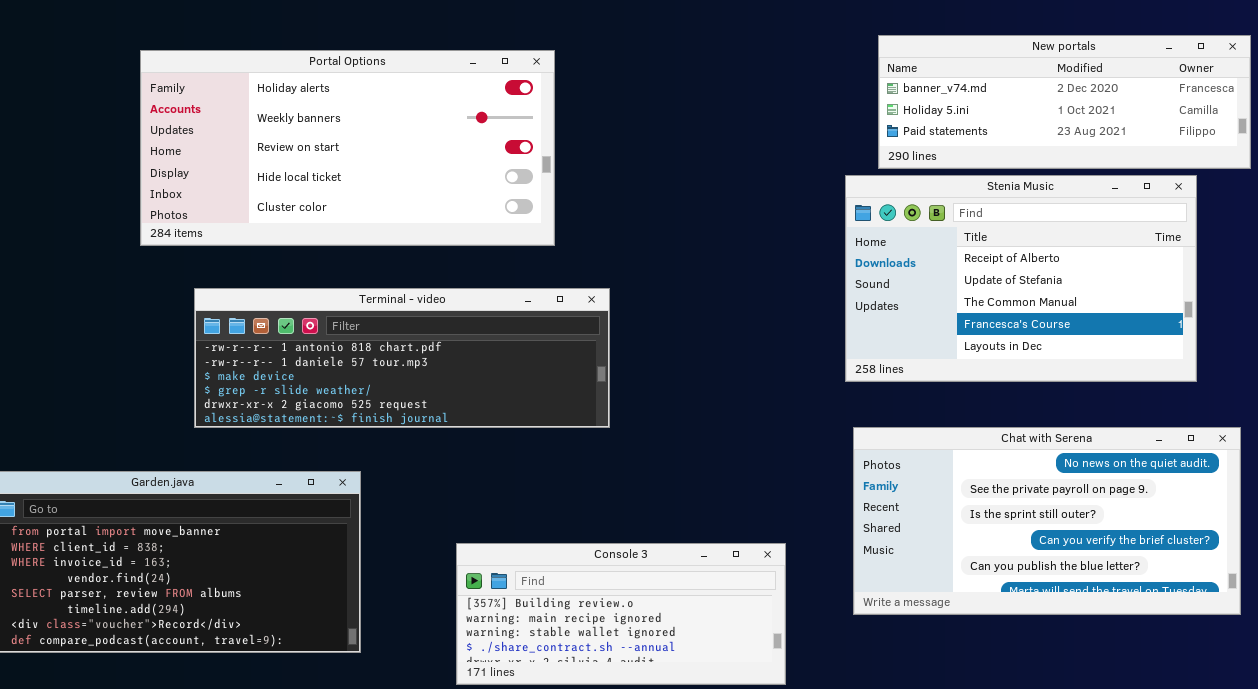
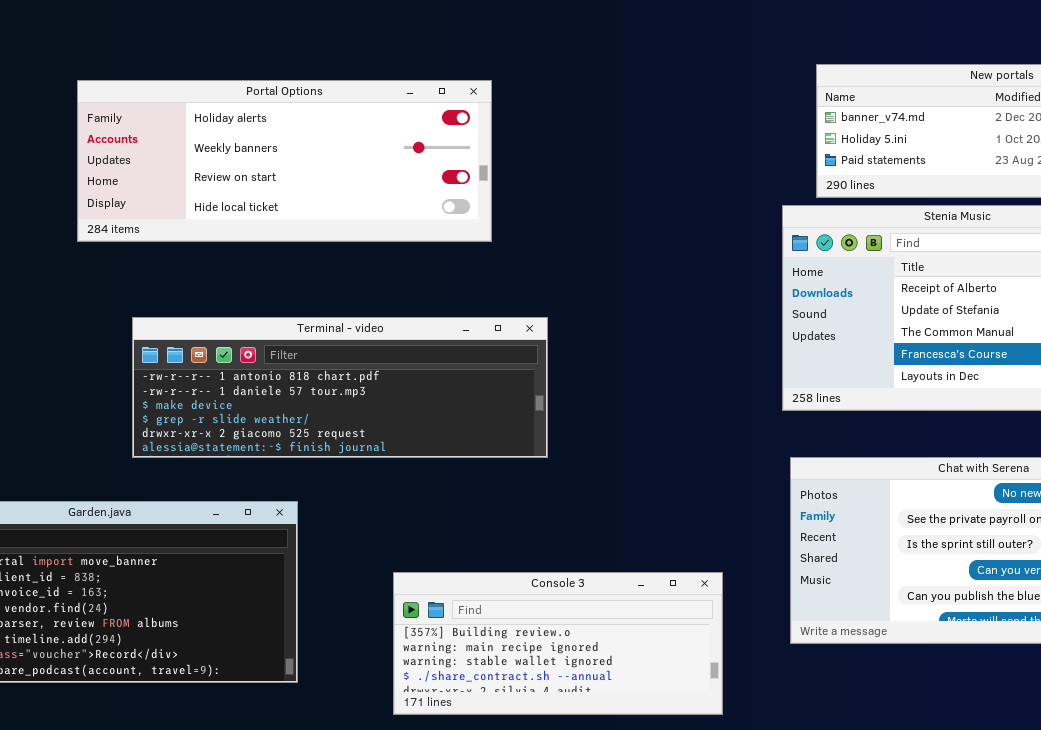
Portal Options: [140,50,555,246] -> [77,80,492,242], resized

